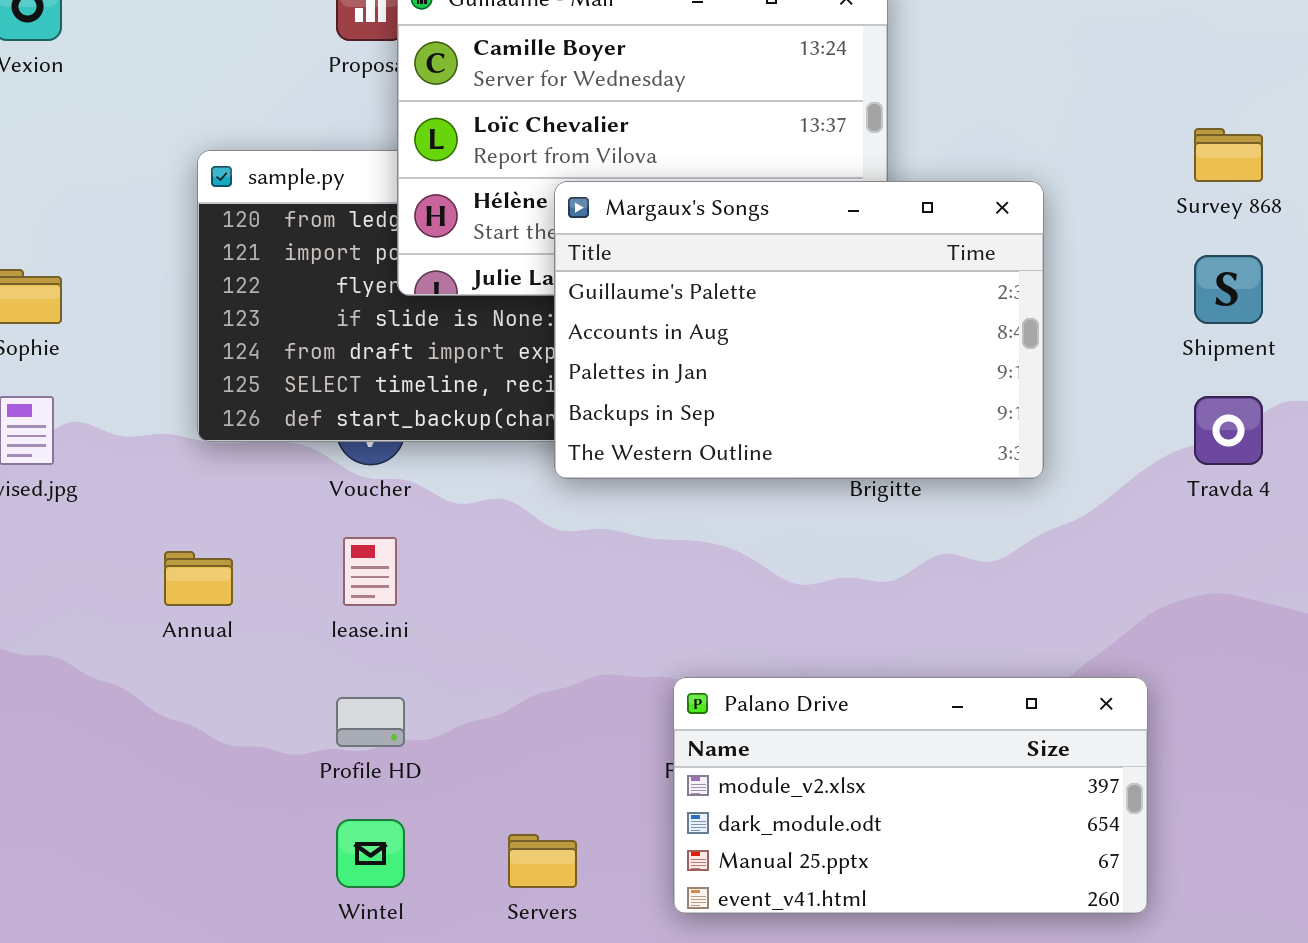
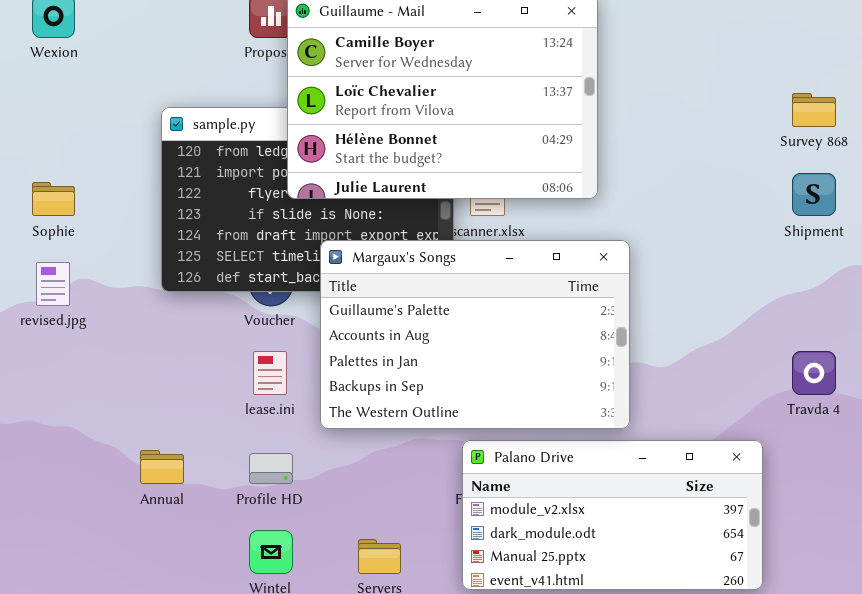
Margaux's Songs: [554,181,1044,479] -> [320,240,630,429], moved
Travda 4: [1194,396,1263,465] -> [792,351,836,395], moved
Annual: [164,551,233,606] -> [140,450,184,484], moved

